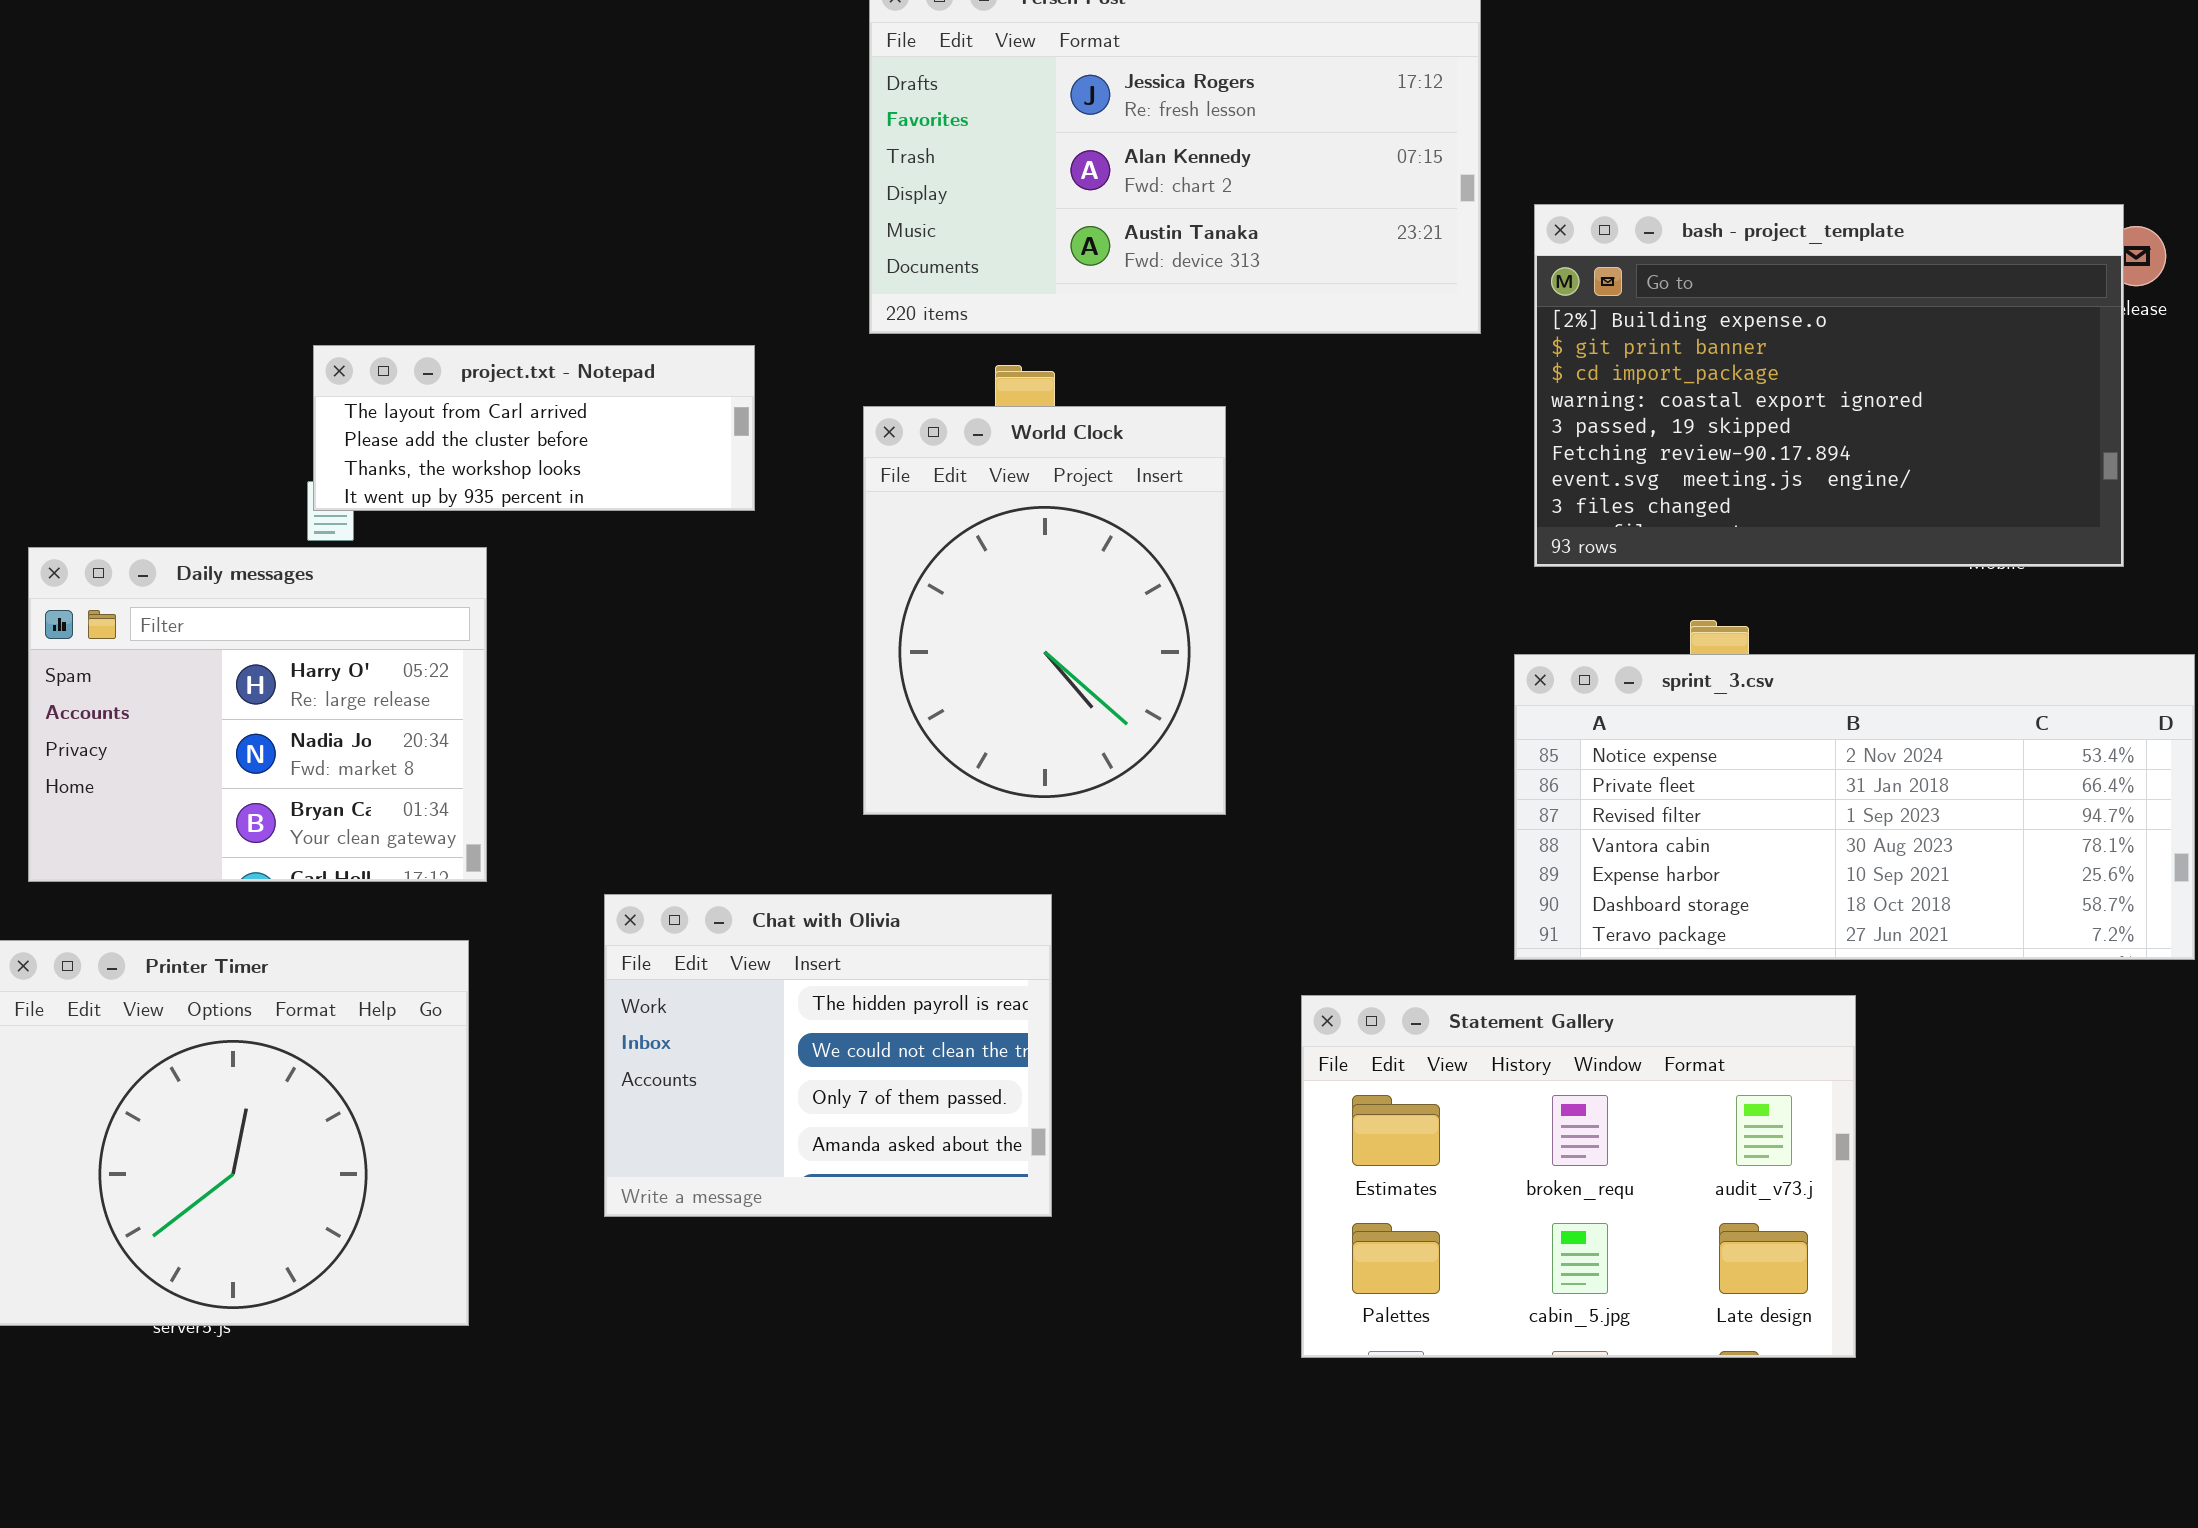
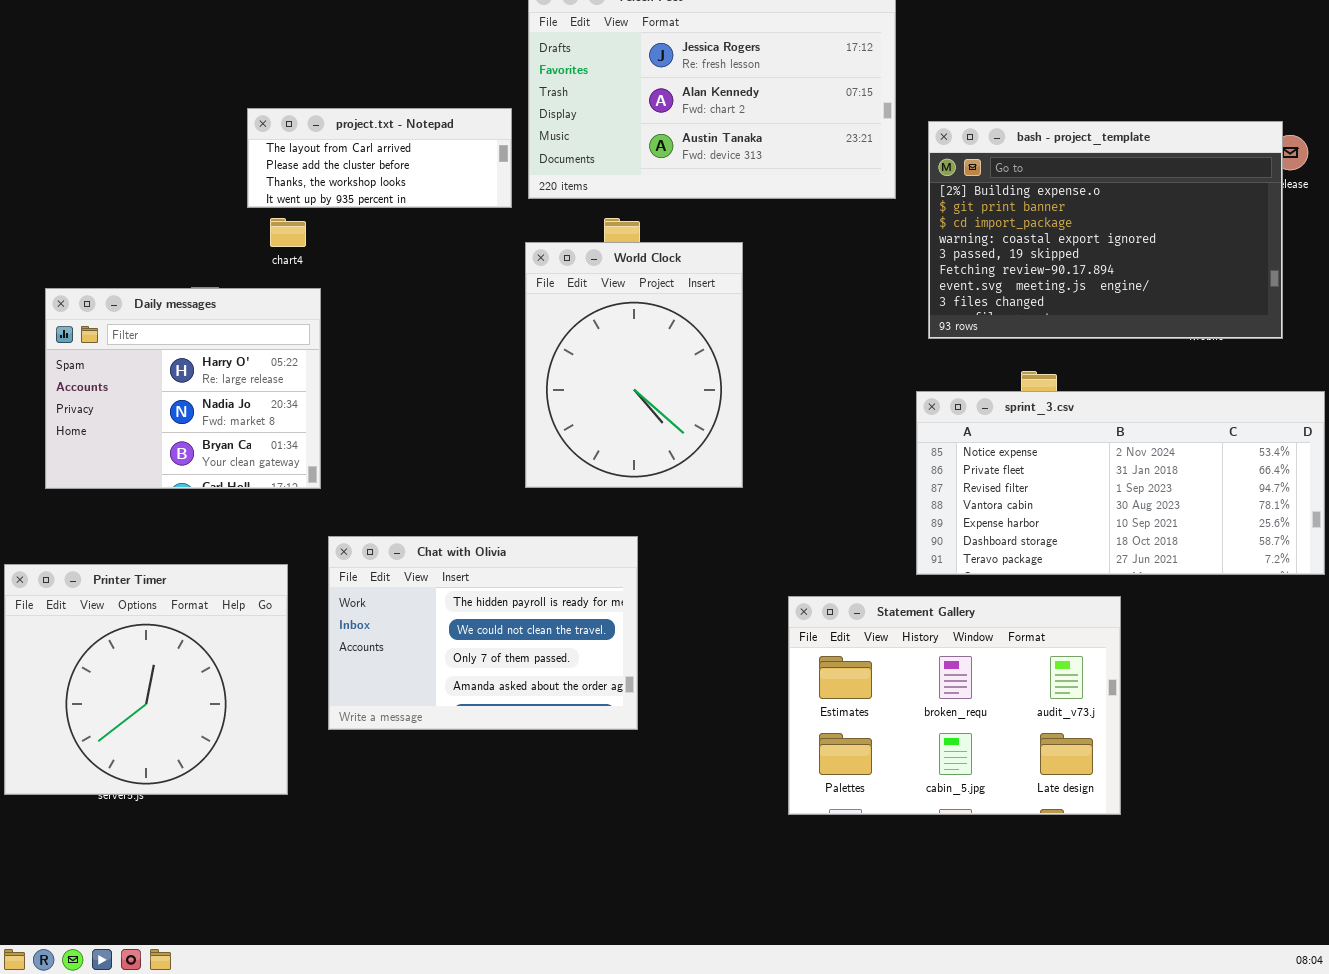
project.txt - Notepad: [313,345,755,511] -> [247,108,512,208], moved
Daily messages: [28,547,487,882] -> [45,288,321,489], moved
Chat with Olivia: [604,894,1052,1217] -> [328,536,638,730], resized

